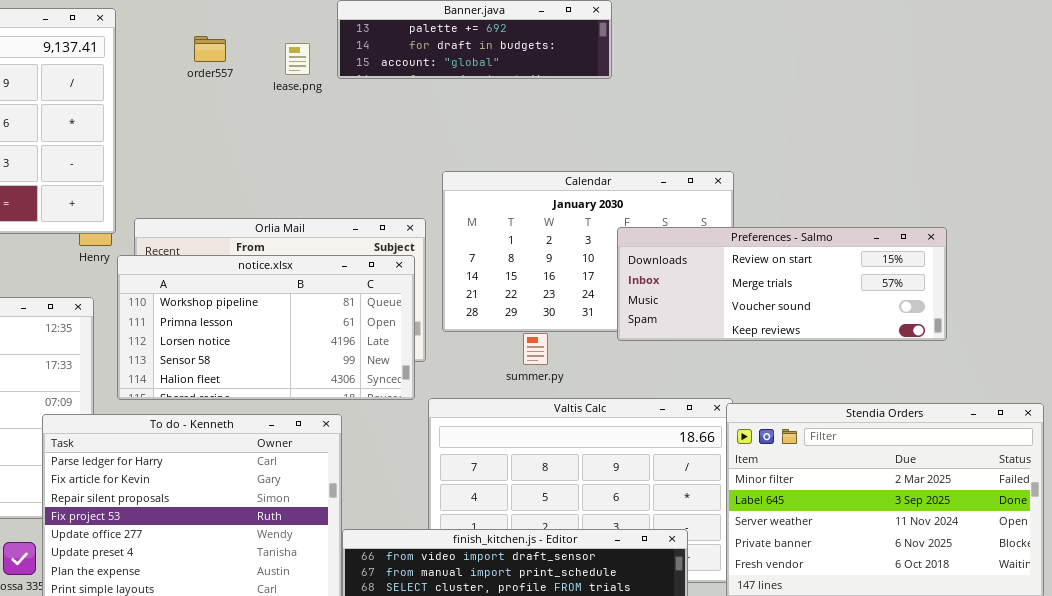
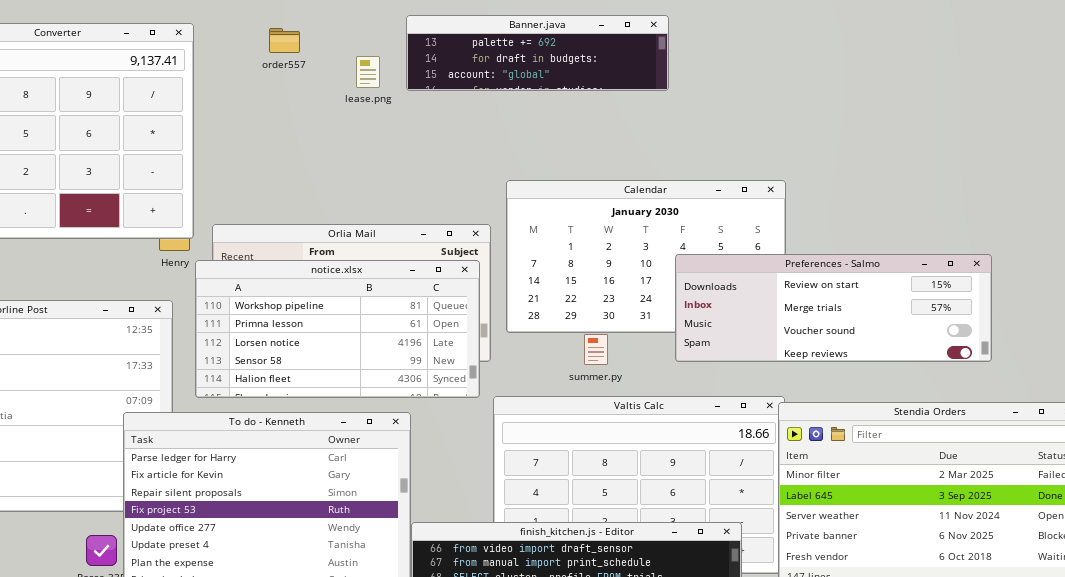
order557: [194,36,226,62] -> [269,28,300,53], moved
Preferences - Salmo: [617,227,947,341] -> [675,254,992,362], moved

